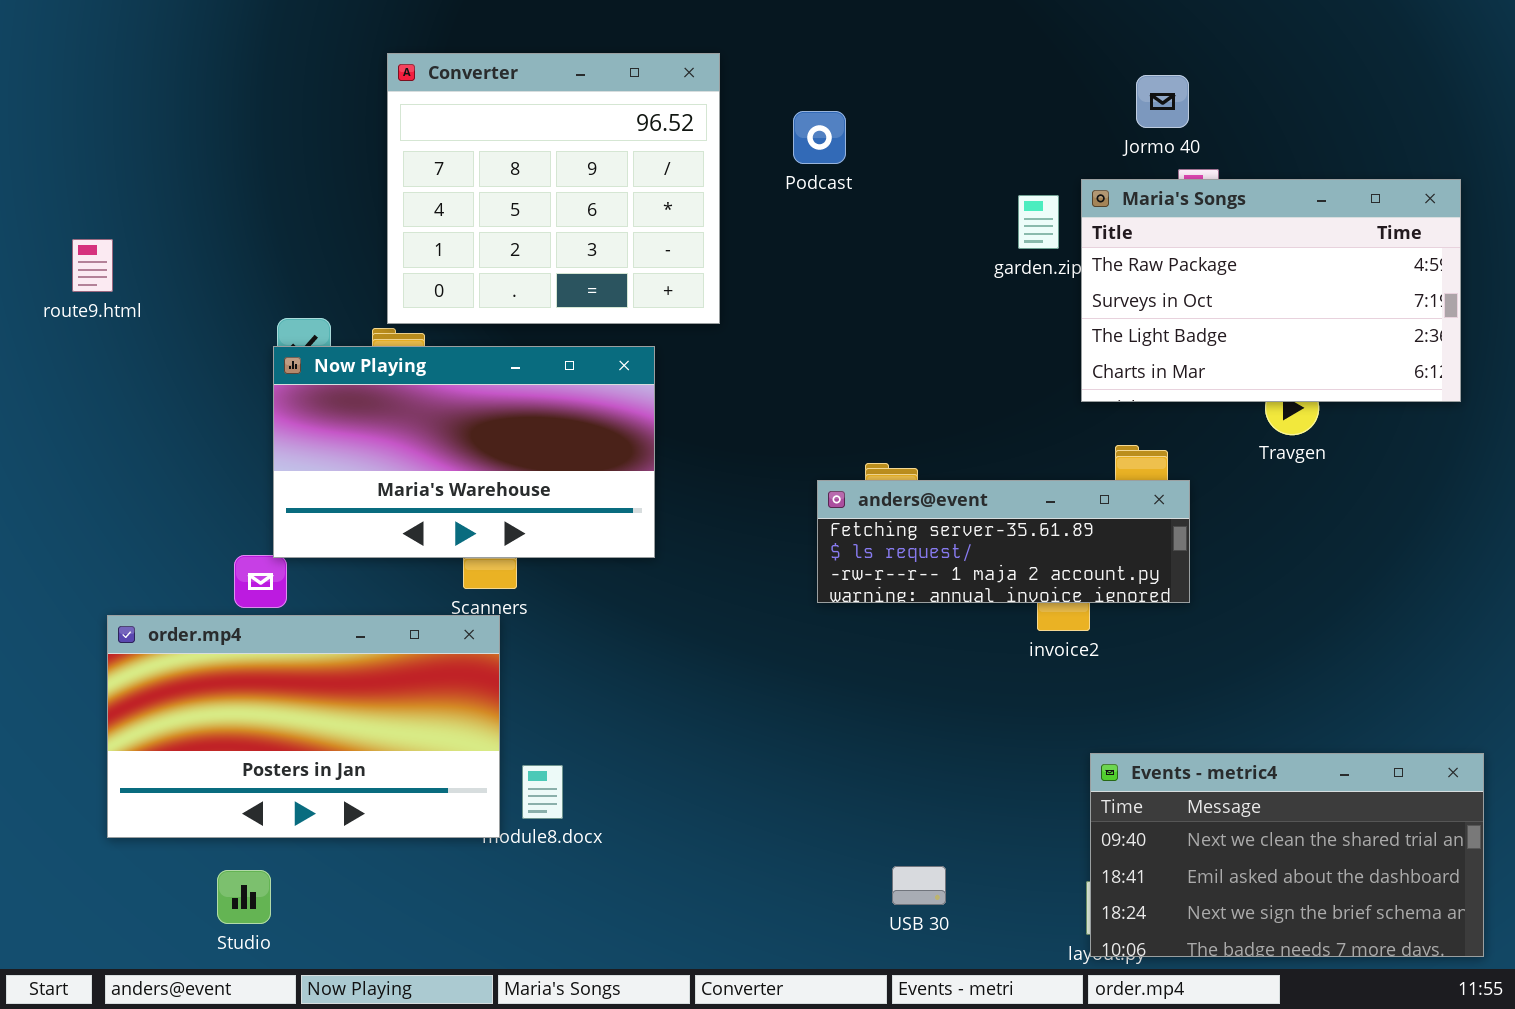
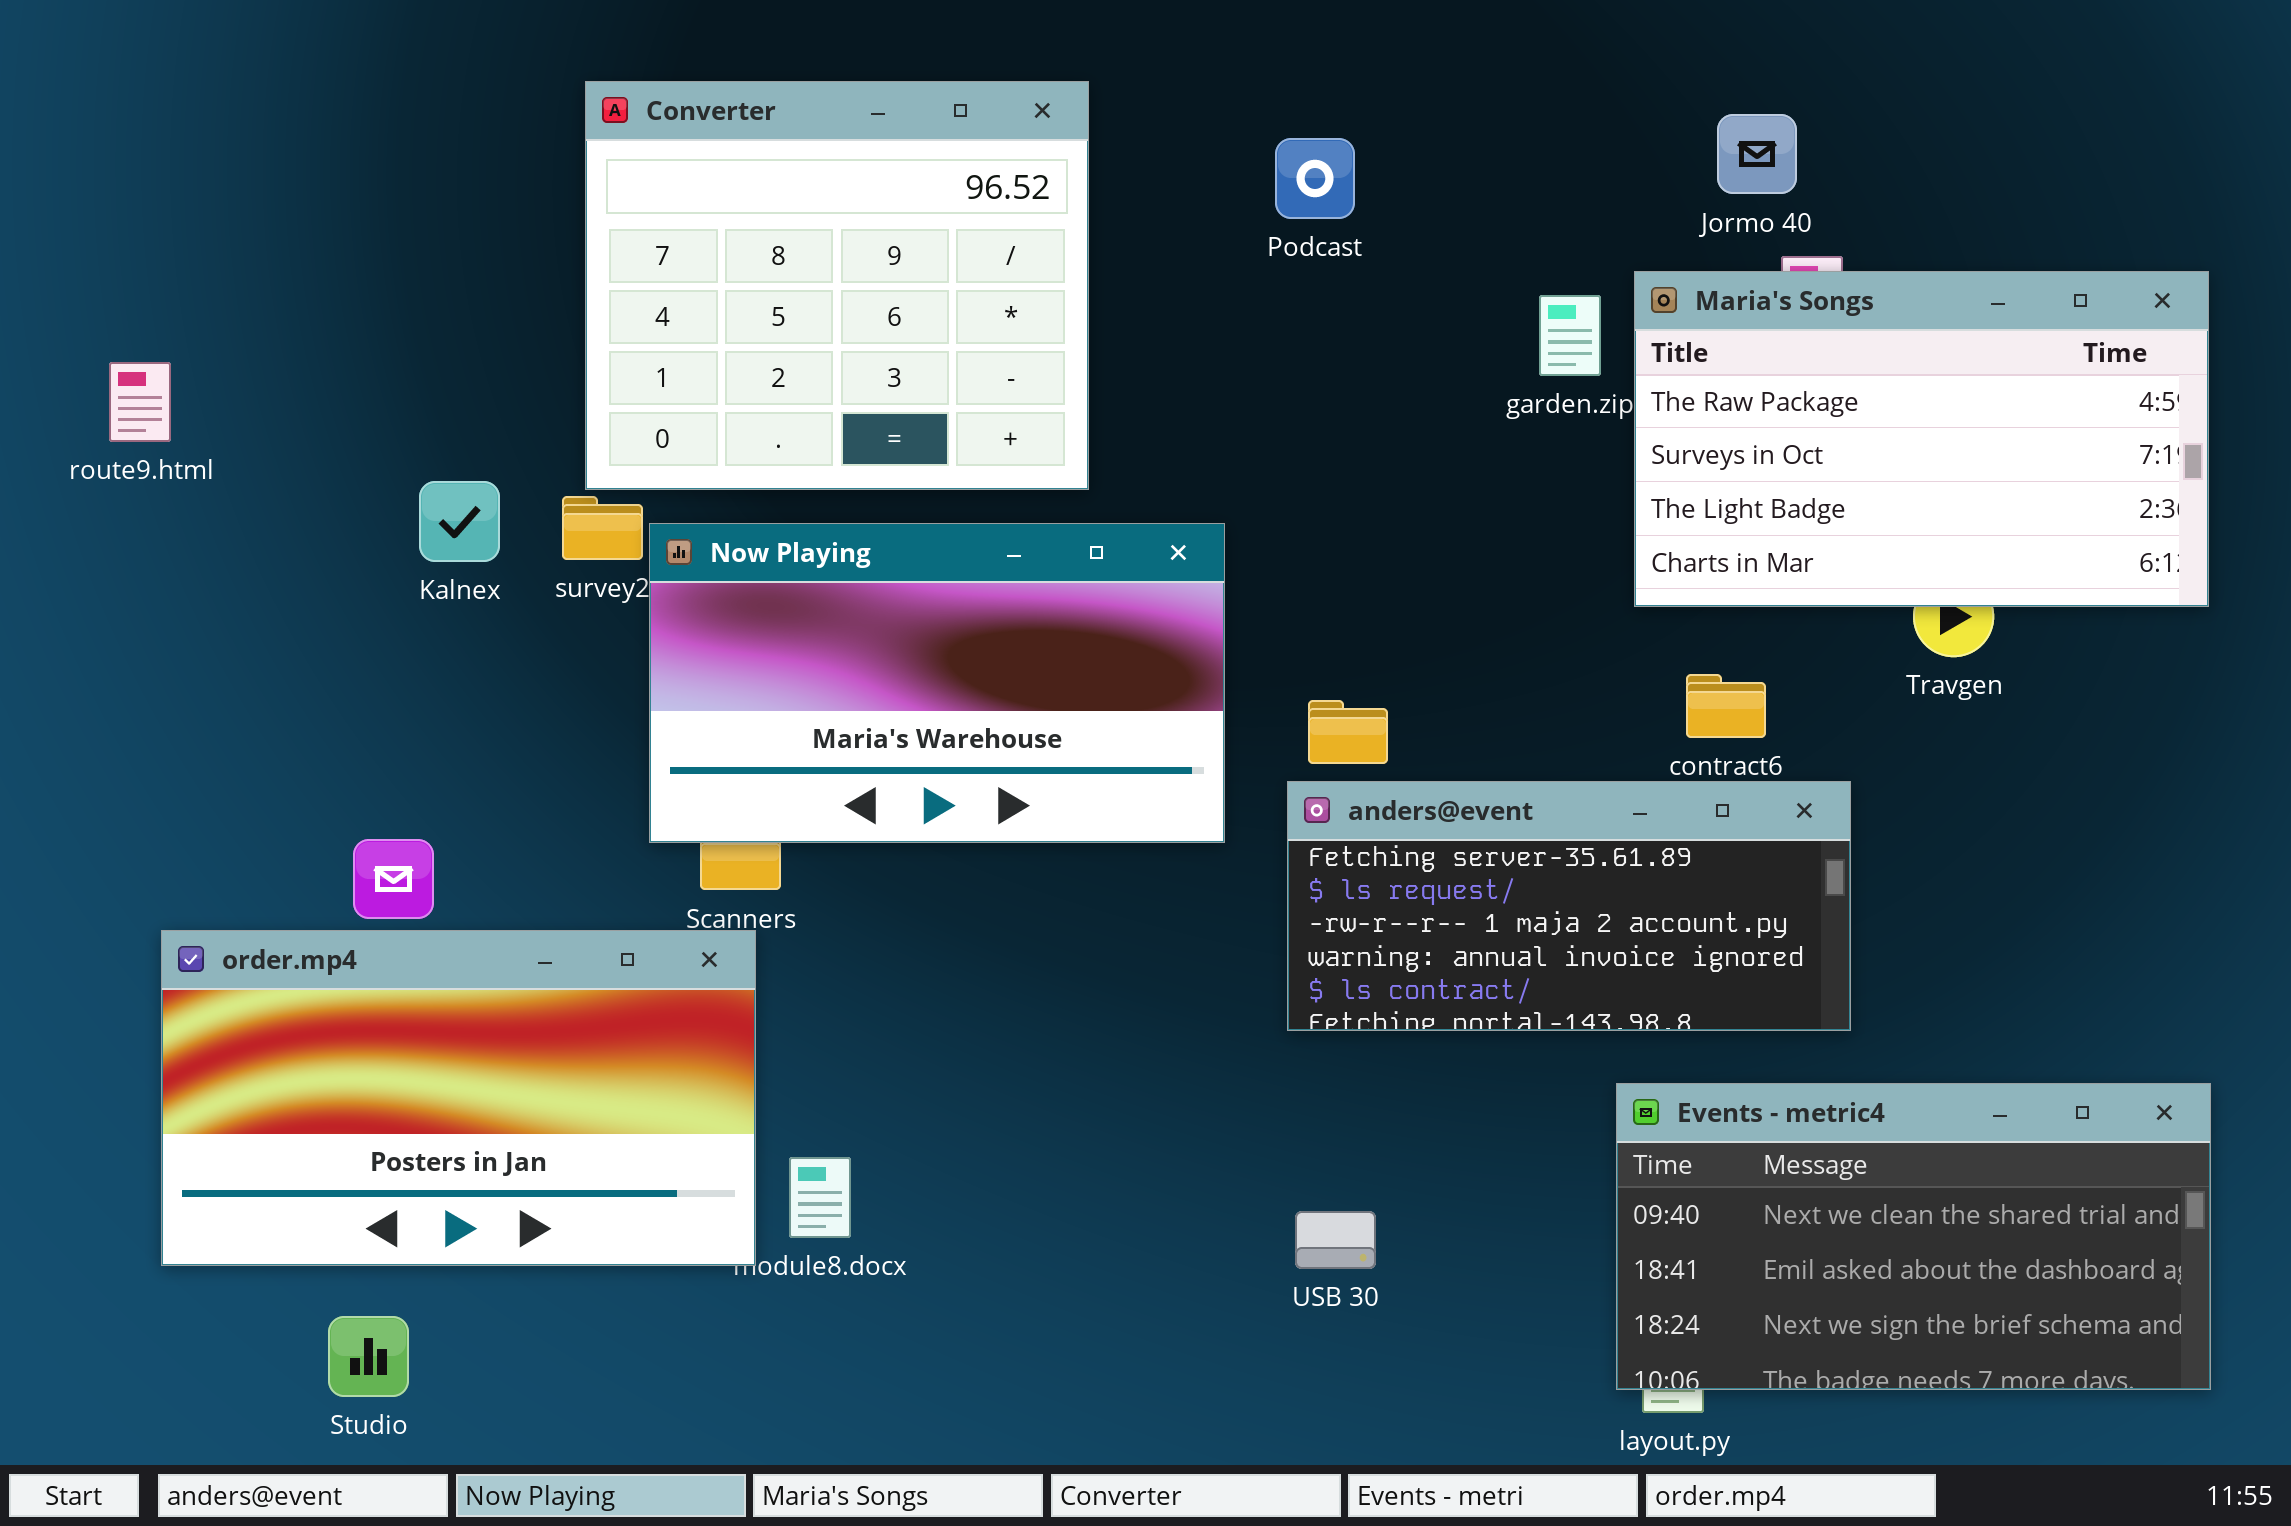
Podcast: [793,111,846,164] -> [1275,138,1355,219], moved
Now Playing: [273,346,655,558] -> [649,523,1225,843], moved
anders@event: [817,480,1190,603] -> [1287,781,1851,1031], moved, resized
Events - metric4: [1090,753,1484,957] -> [1616,1083,2211,1390], moved
USB 30: [892,866,946,905] -> [1295,1211,1376,1269], moved

